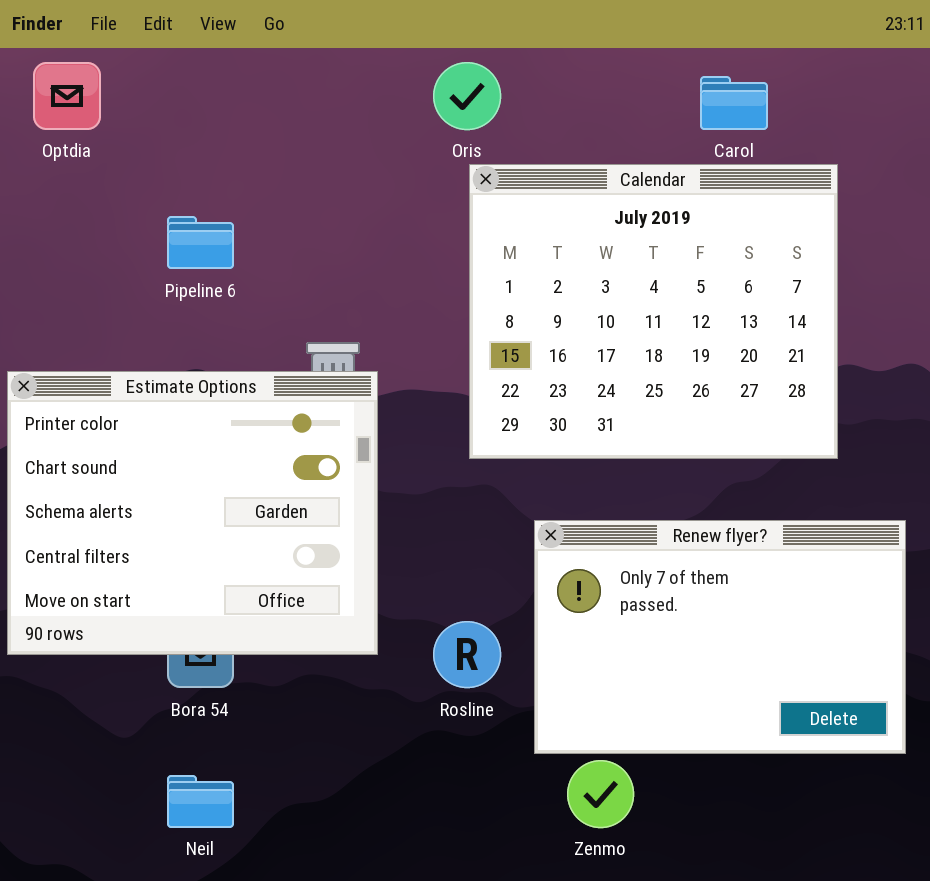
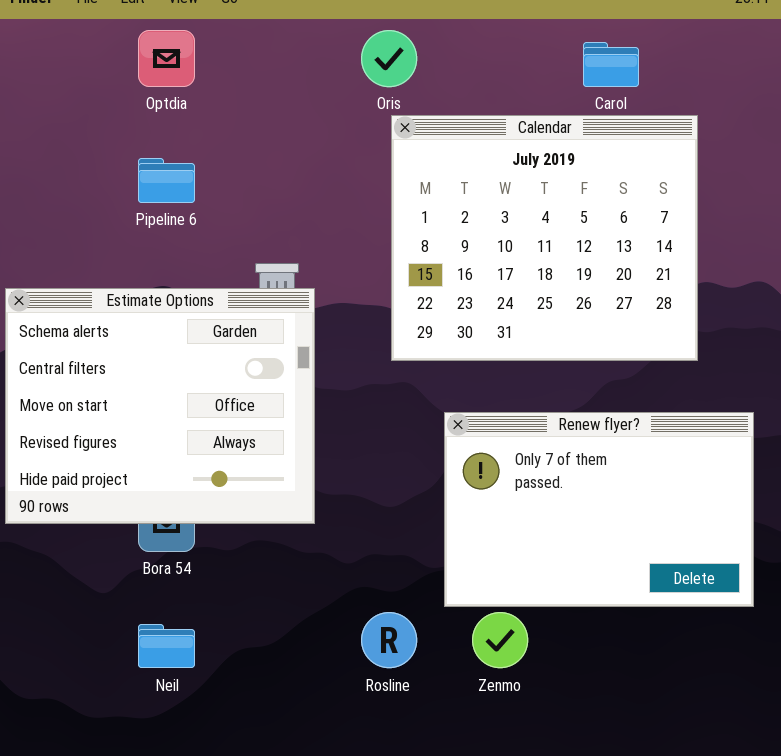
Optdia: [33,62,101,130] -> [138,30,195,87], moved
Estimate Options: [7,371,378,655] -> [5,288,315,524], scrolled down 2 rows
Rosline: [433,621,501,688] -> [361,612,417,668], moved

